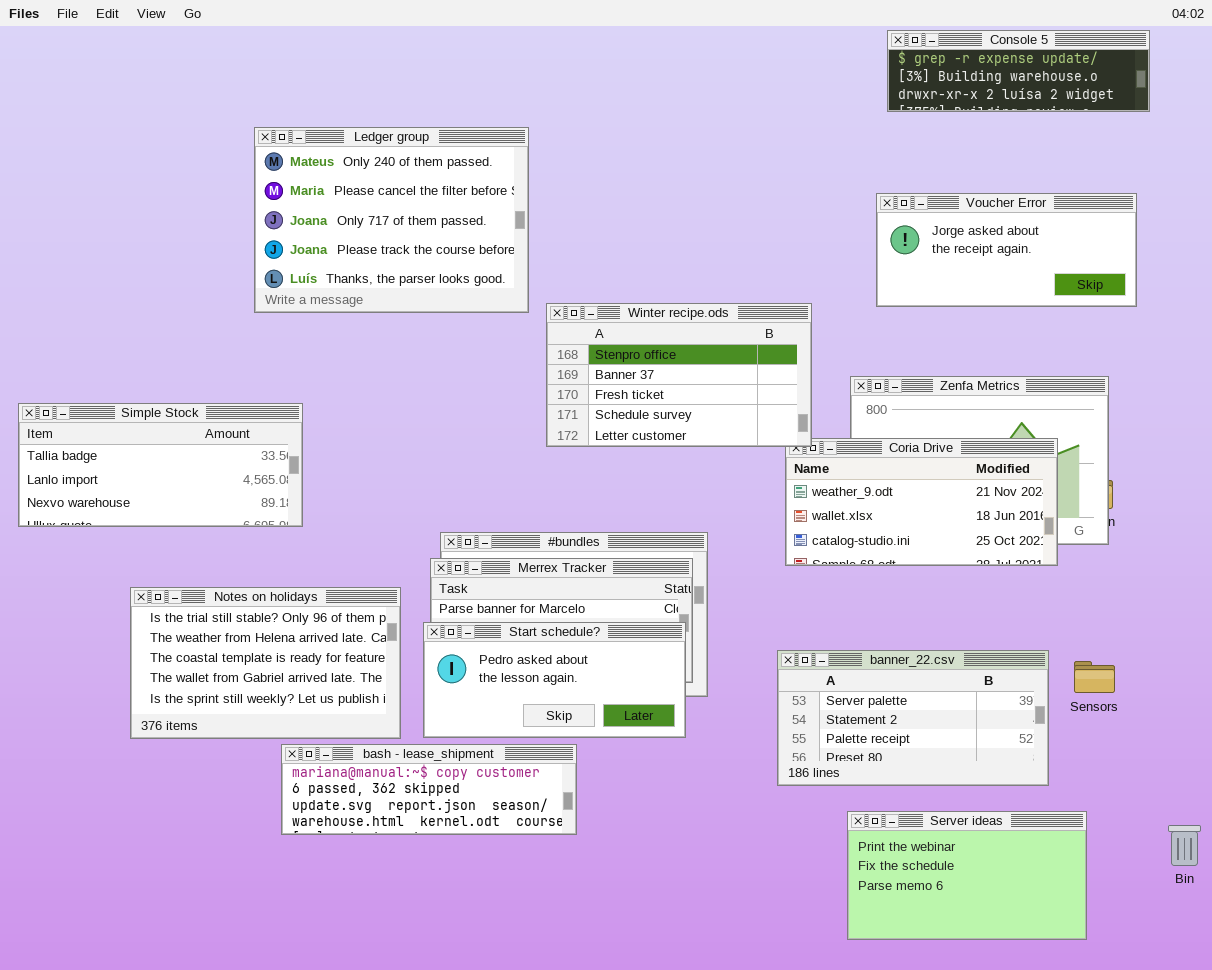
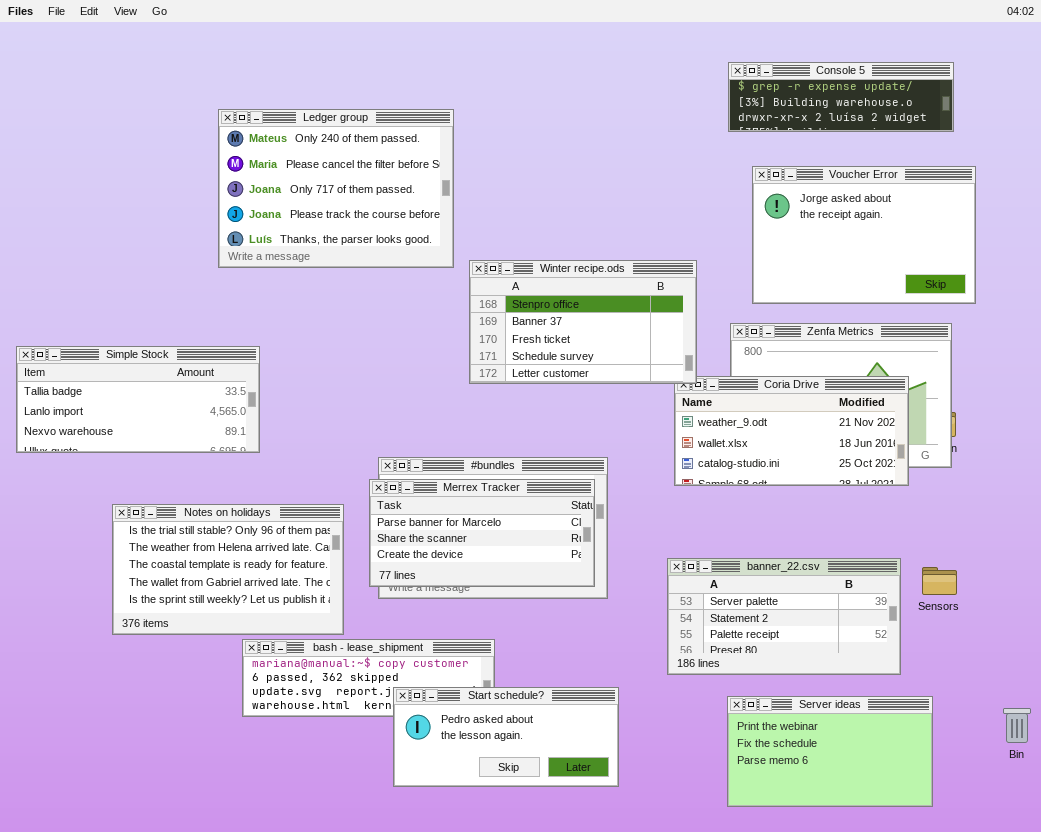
Console 5: [887,30,1150,112] -> [728,62,954,132], moved
Voucher Error: [876,193,1137,307] -> [752,166,976,304], resized
Start schedule?: [423,622,686,738] -> [393,687,619,787], moved

